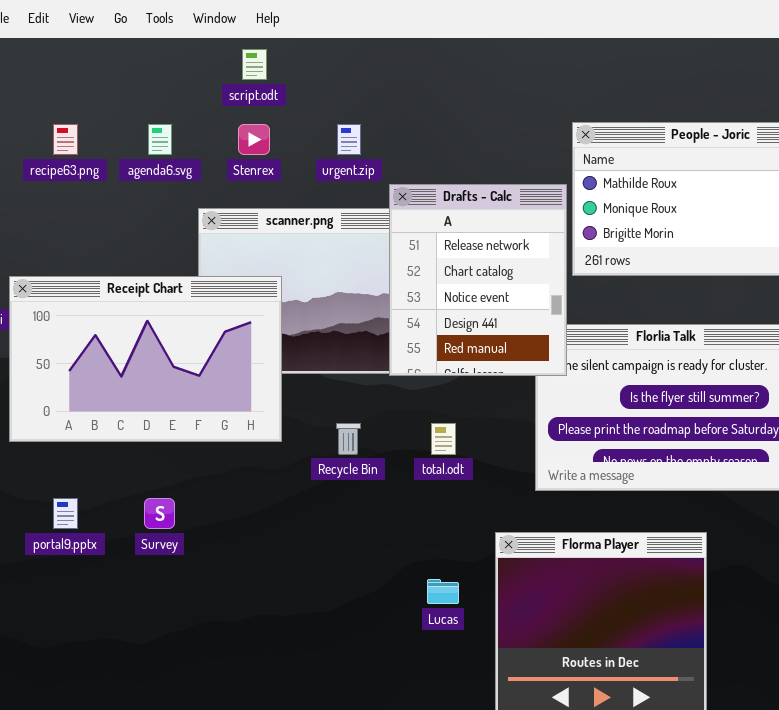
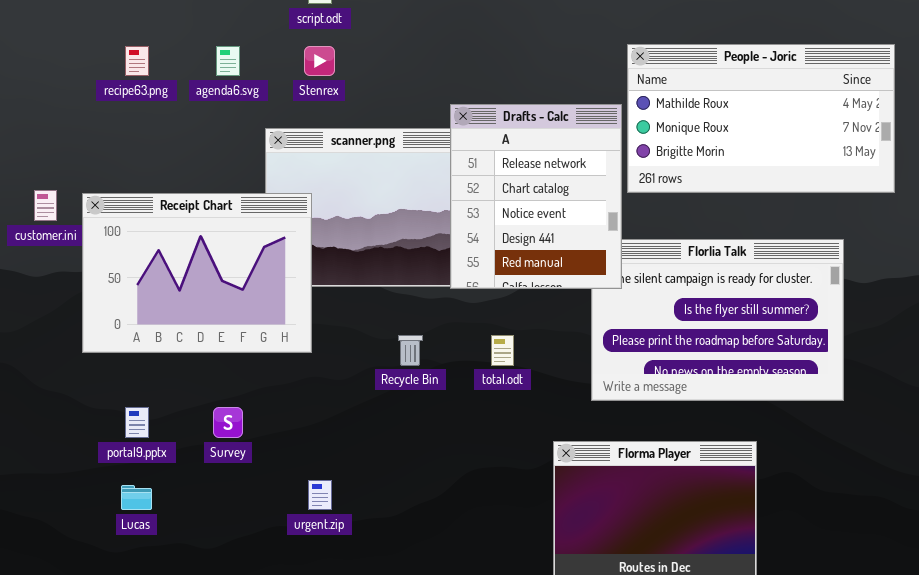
urgent.zip: [337,124,361,155] -> [308,480,332,510], moved
Receipt Chart: [9,276,282,442] -> [82,193,312,353], resized
Lucas: [427,579,459,604] -> [121,485,152,510], moved

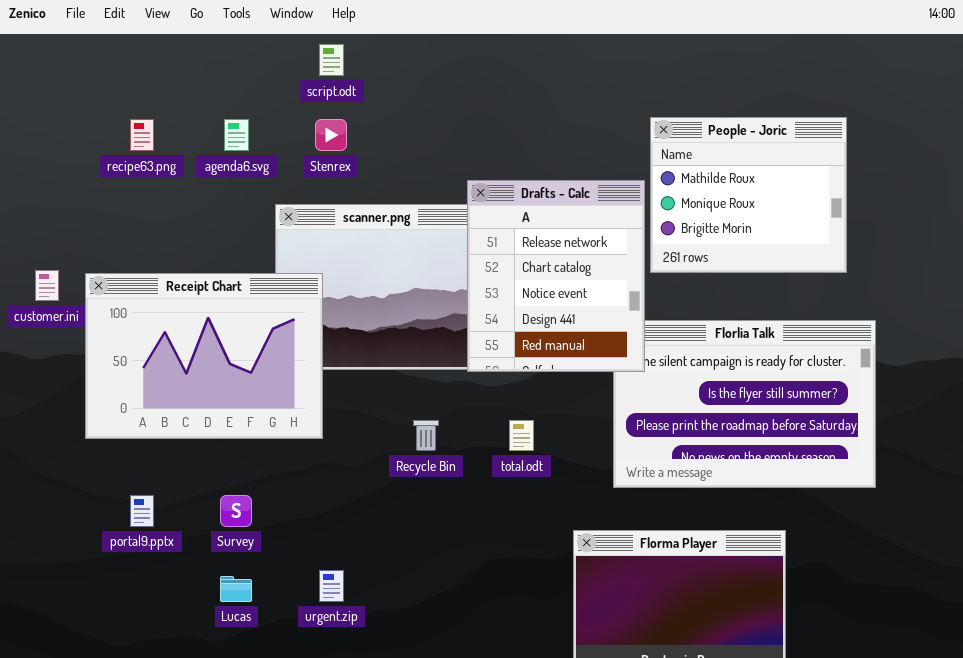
People - Joric: [627,44,895,193] -> [650,117,847,273], resized
Lucas: [121,485,152,510] -> [220,576,252,602], moved

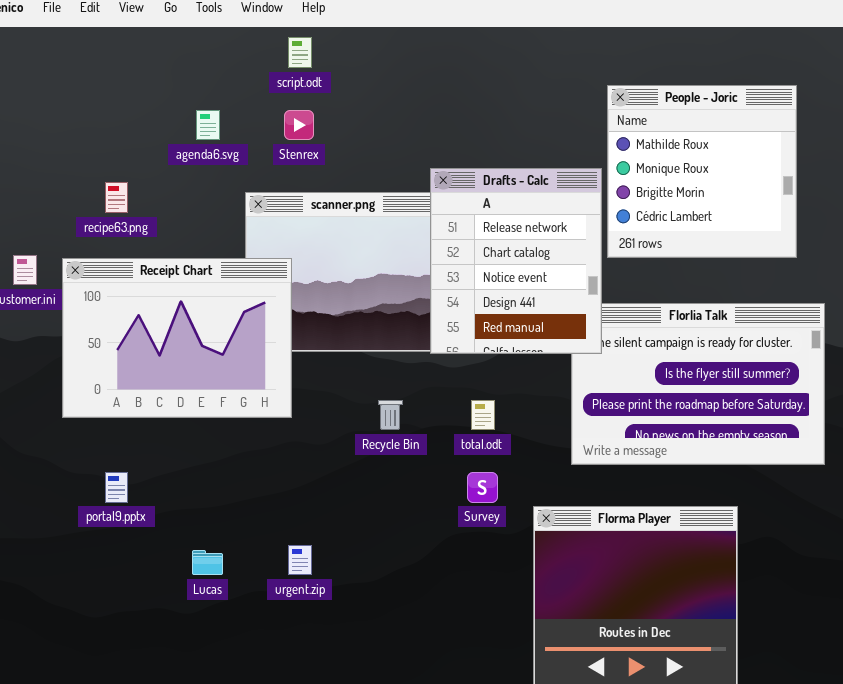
People - Joric: [650,117,847,273] -> [607,85,797,258], resized
recipe63.png: [130,119,154,151] -> [105,182,128,213], moved
Survey: [220,495,252,527] -> [467,472,498,503], moved

